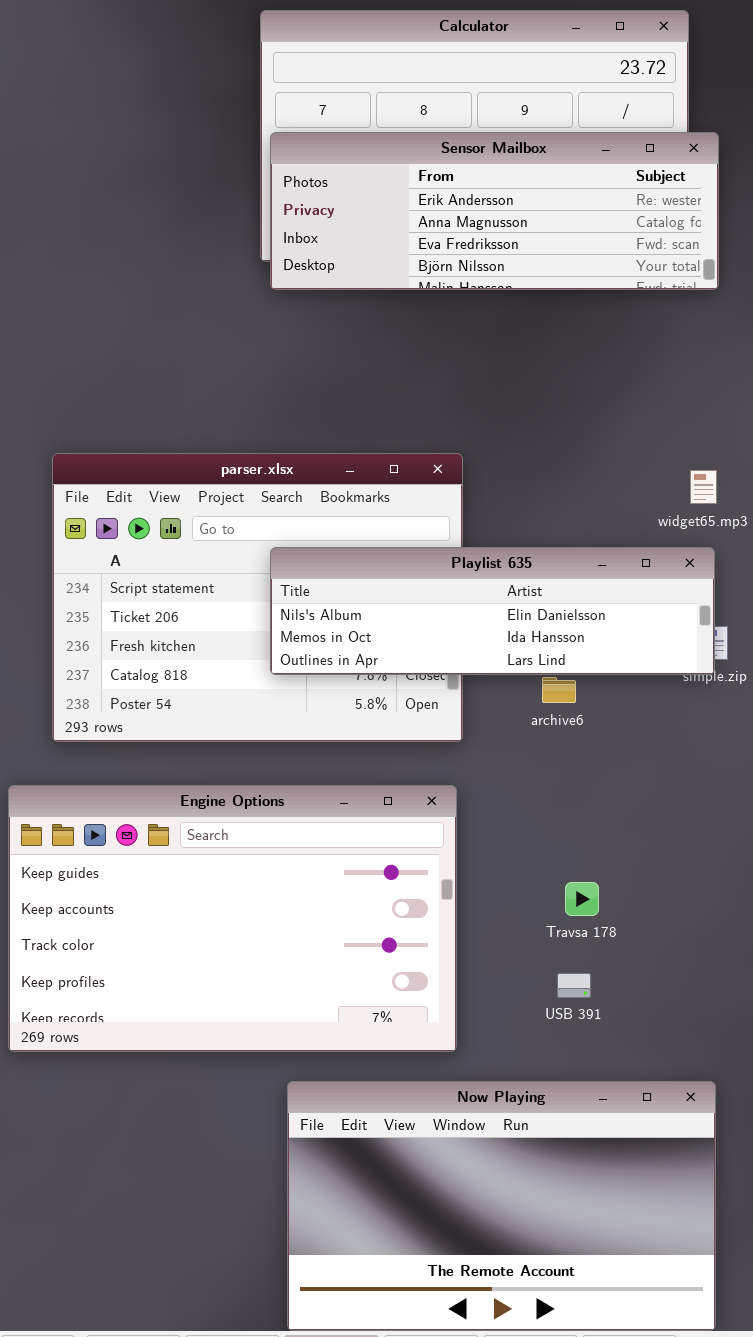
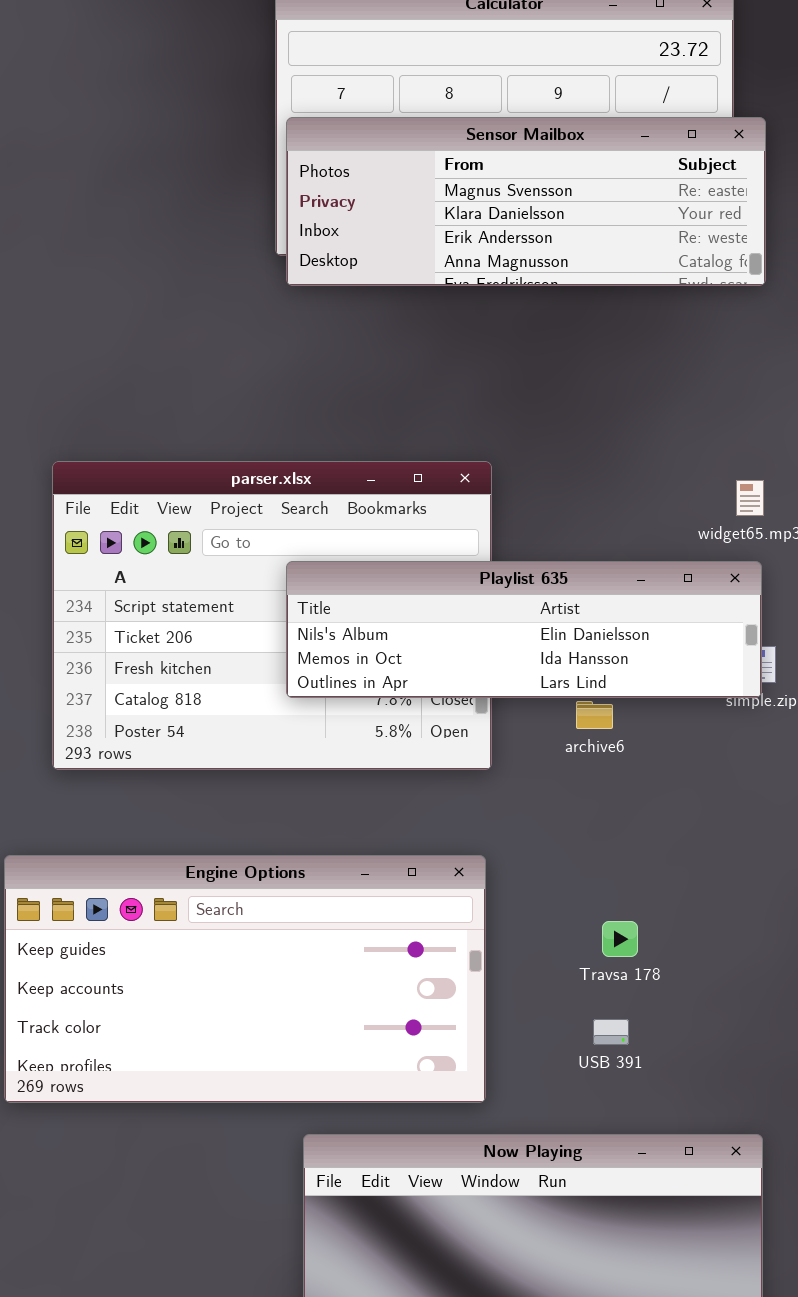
Sensor Mailbox: [270,132,719,290] -> [286,117,766,286], scrolled up 2 rows
Engine Options: [8,785,457,1052] -> [4,855,486,1103], resized

